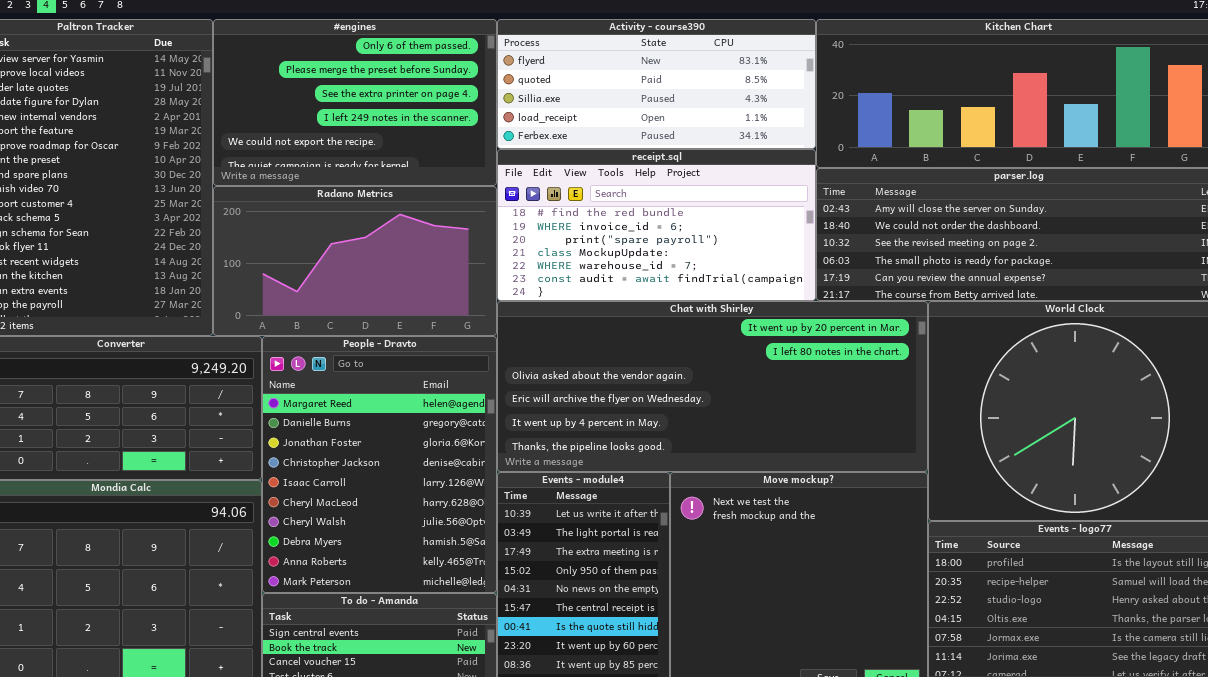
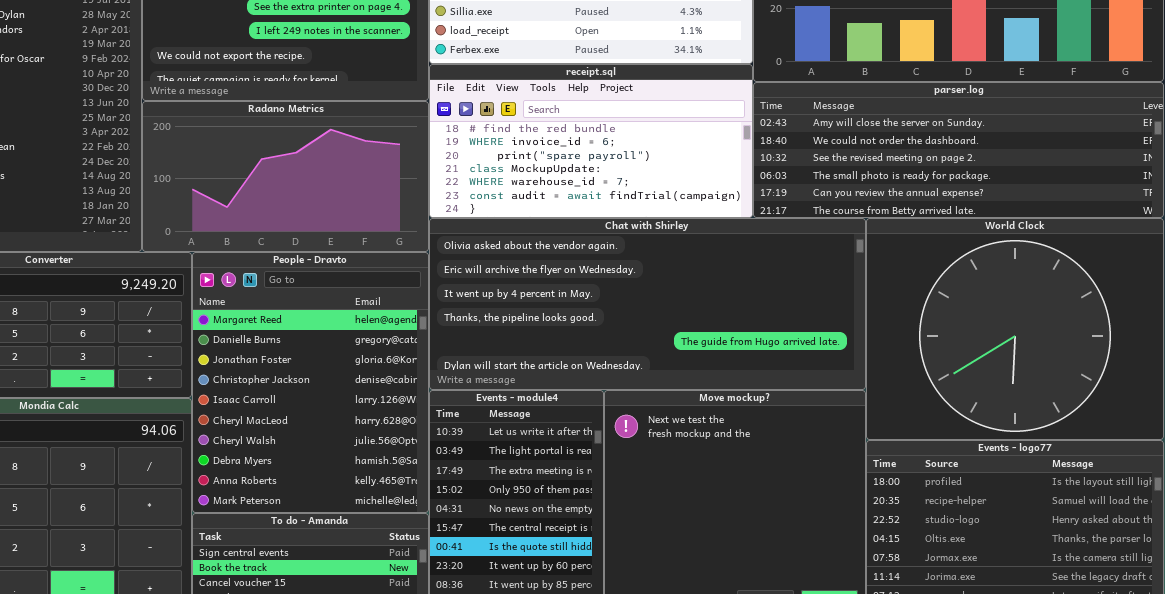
Chat with Shirley: [497,301,928,472] -> [429,218,866,390], scrolled down 2 rows

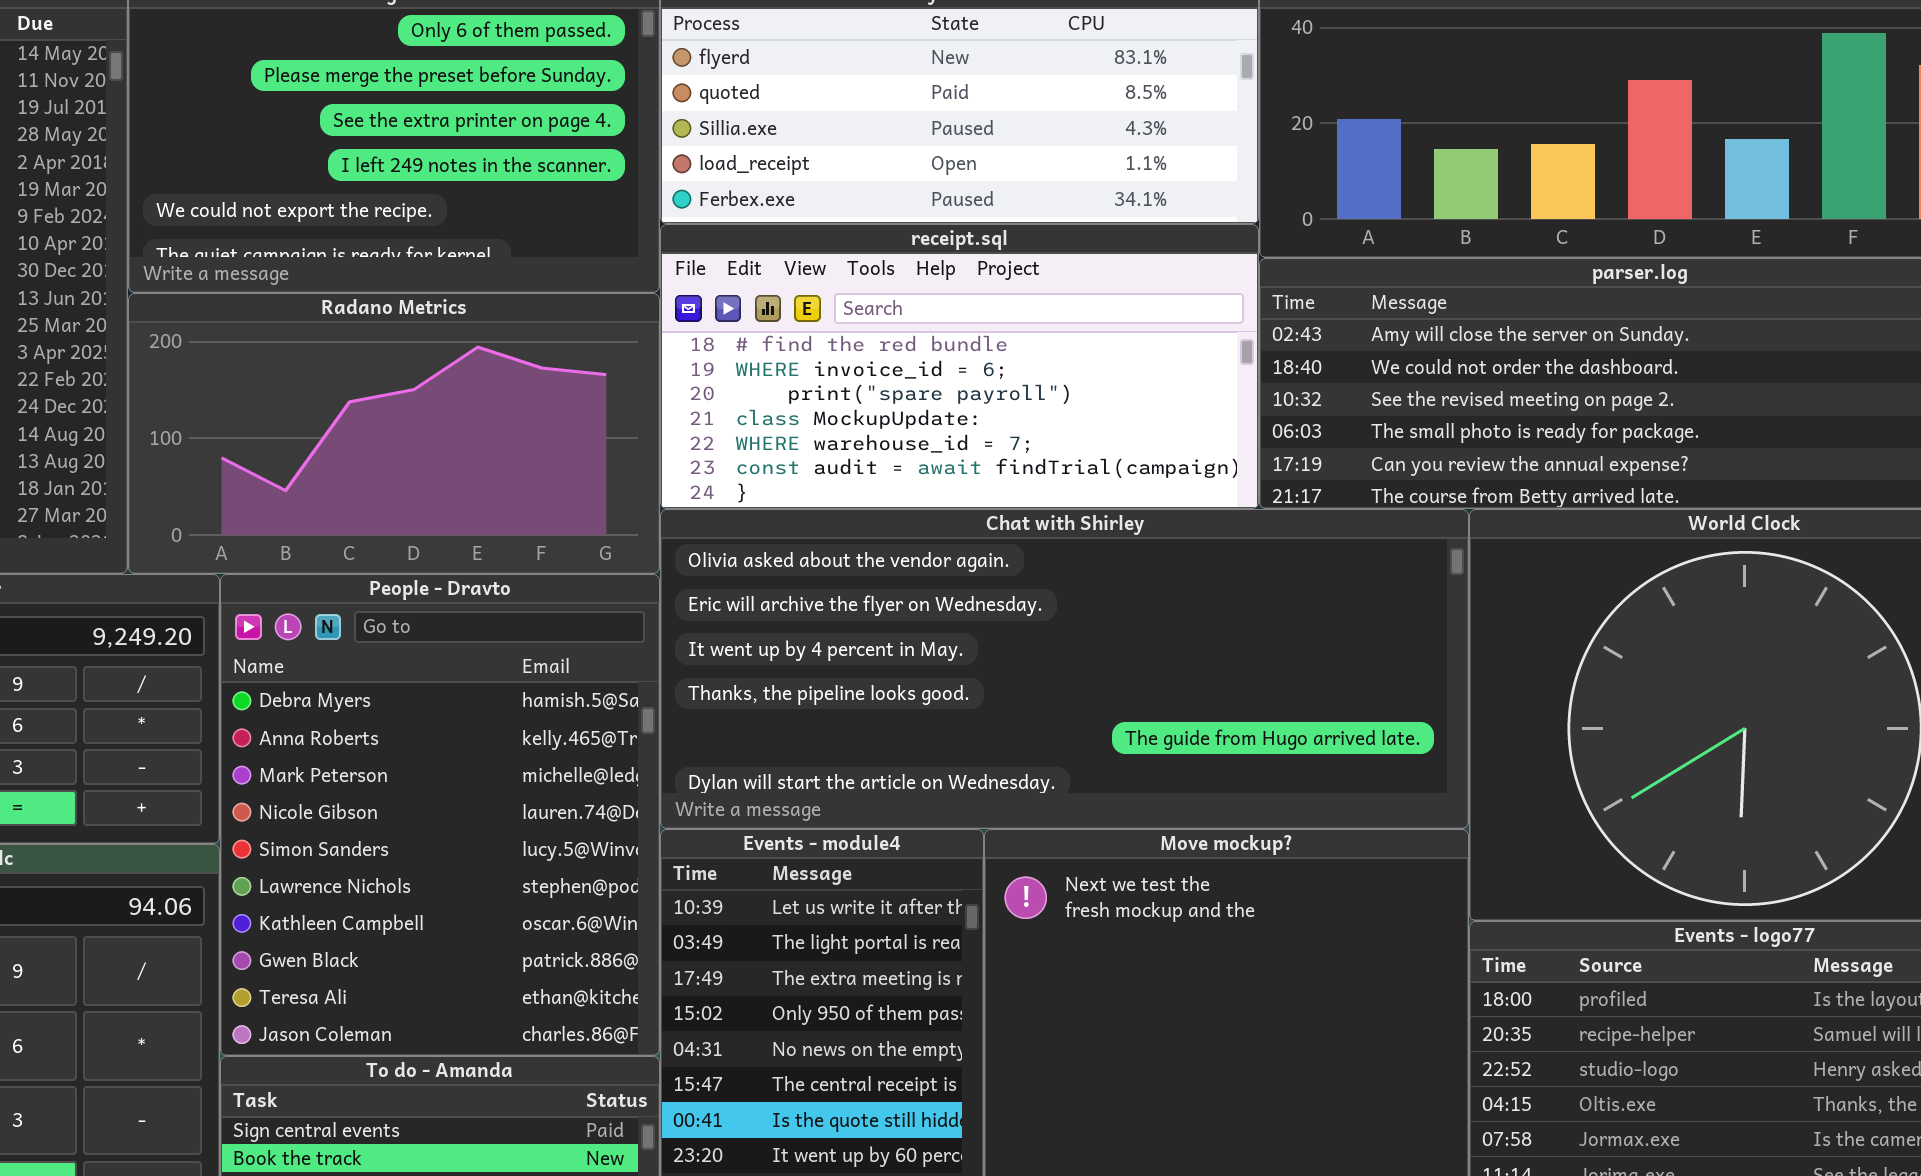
People - Dravto: [192,252,429,513] -> [220,574,660,1056], scrolled down 7 rows

